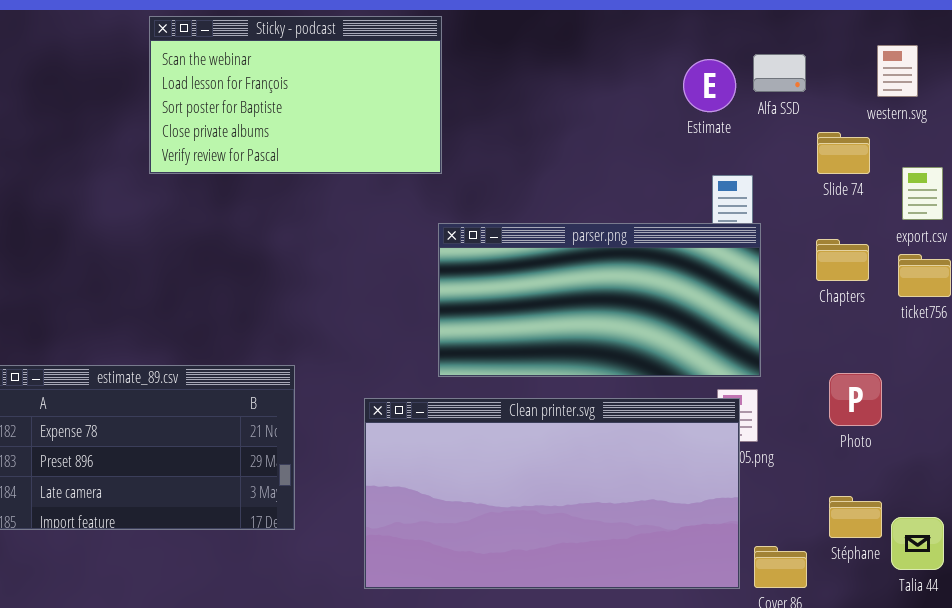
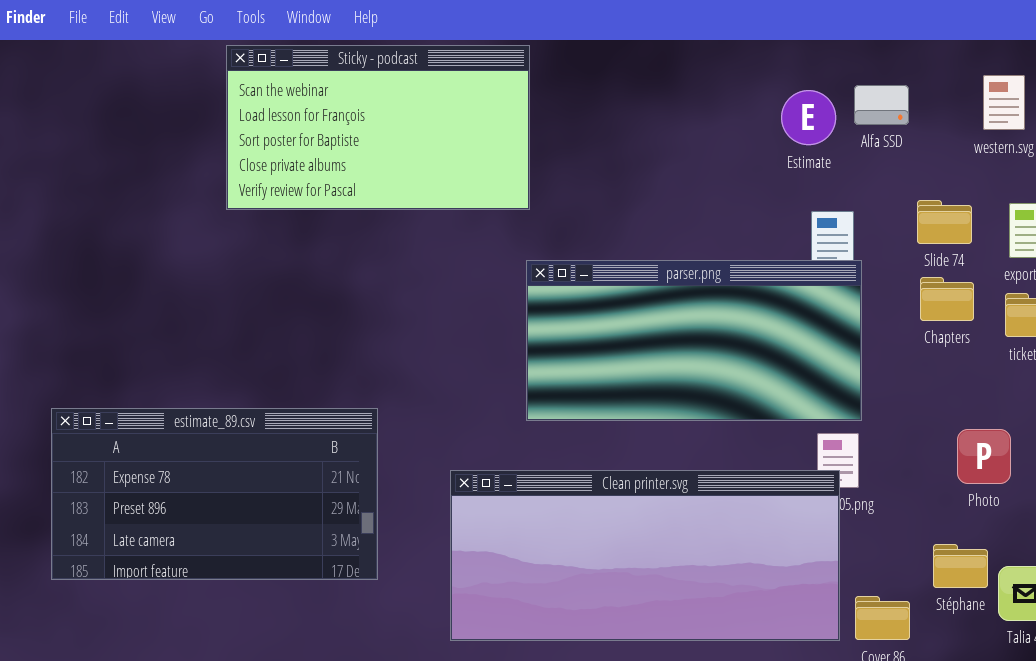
Slide 74: [817,132,870,174] -> [917,200,972,244], moved
Photo: [829,373,882,426] -> [957,429,1011,484], moved
Clean printer.svg: [364,398,740,589] -> [450,470,840,641], resized

